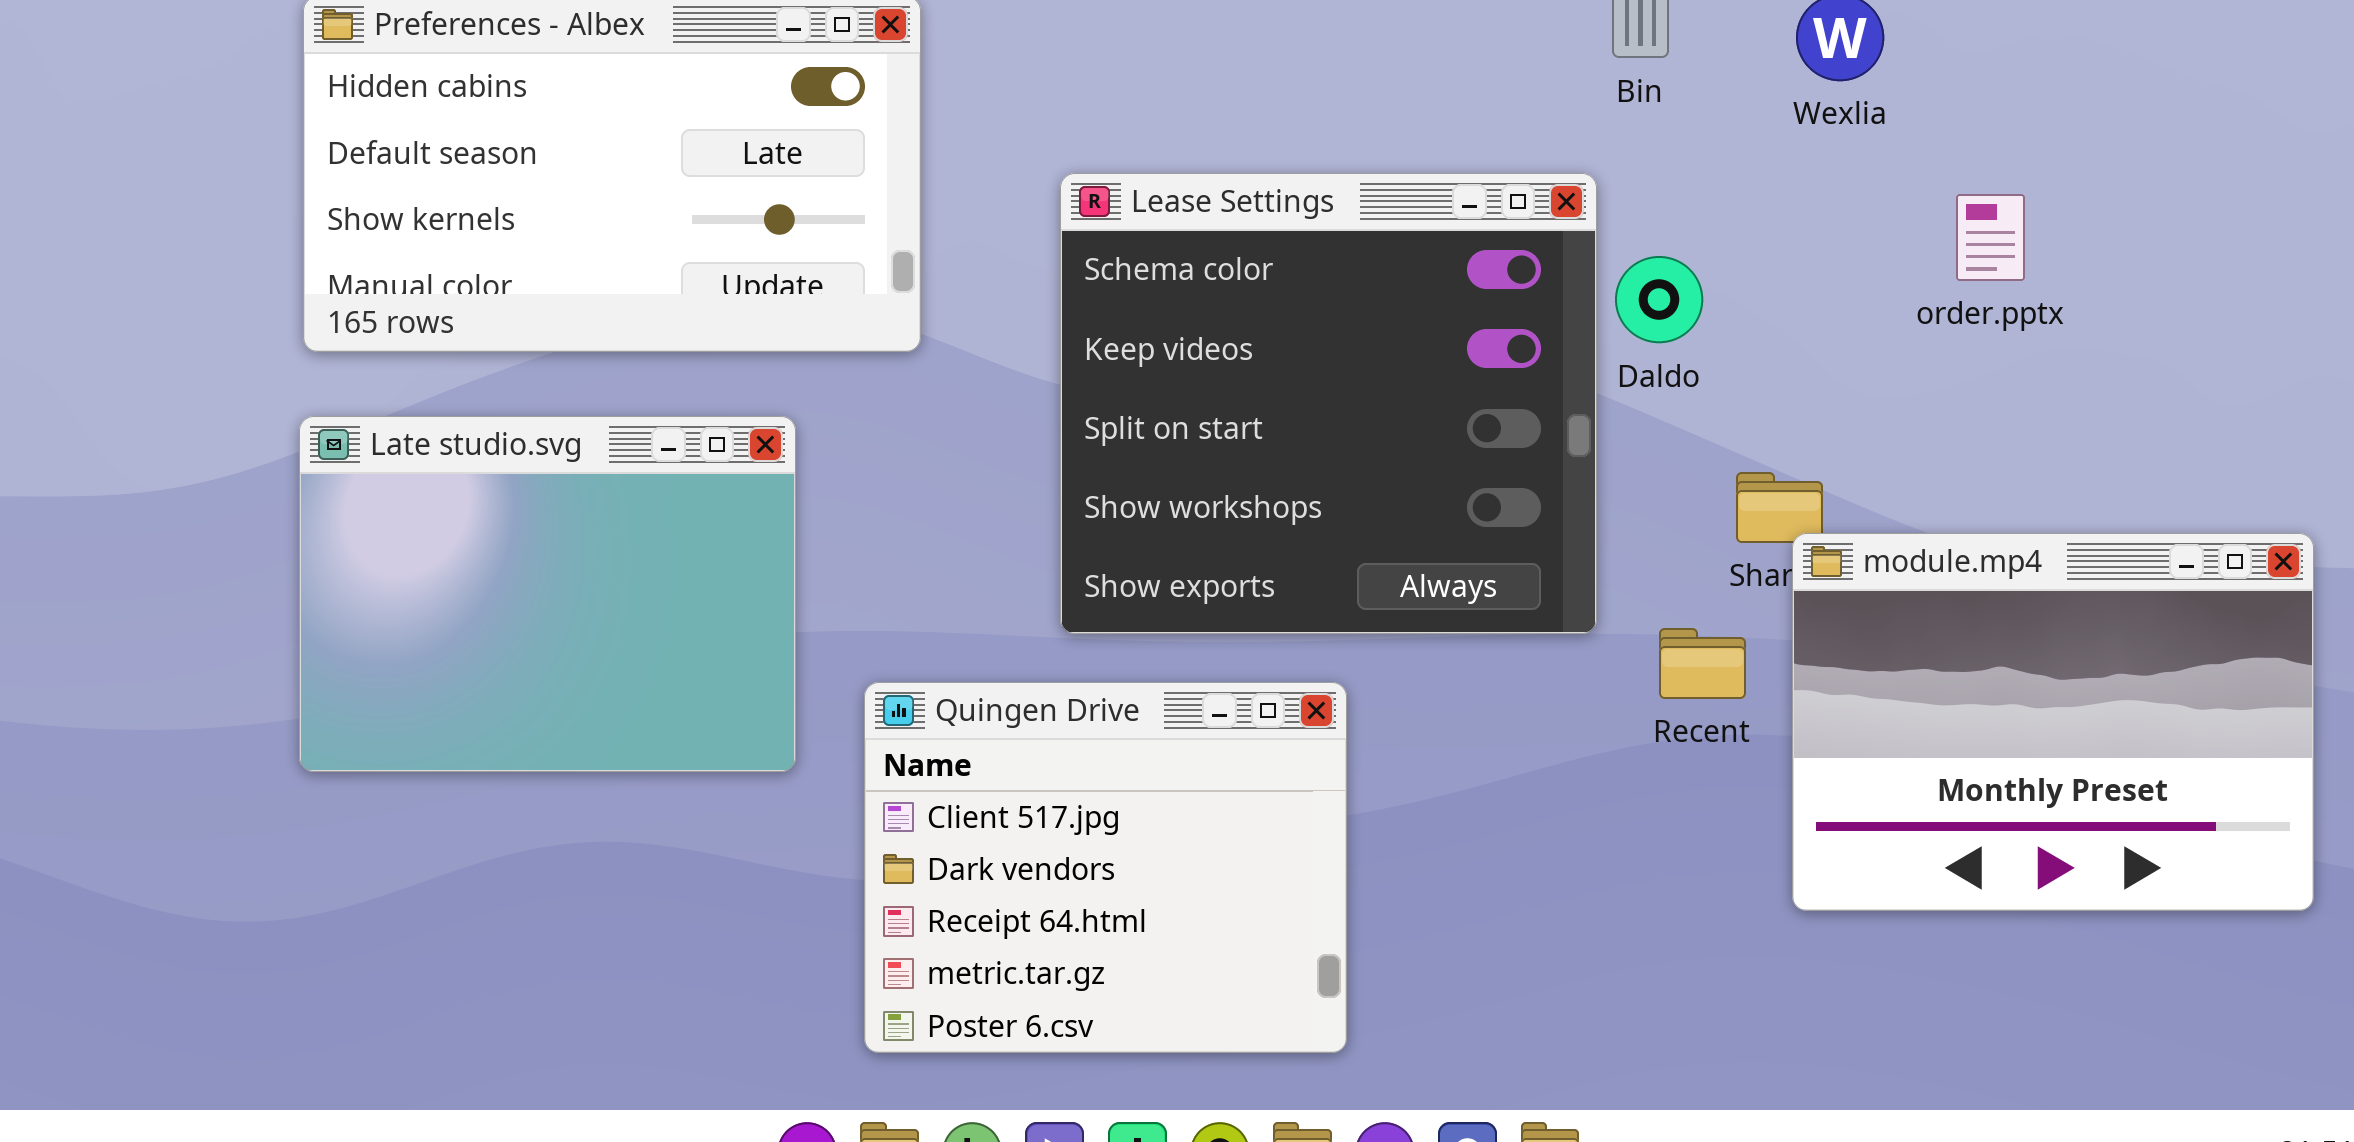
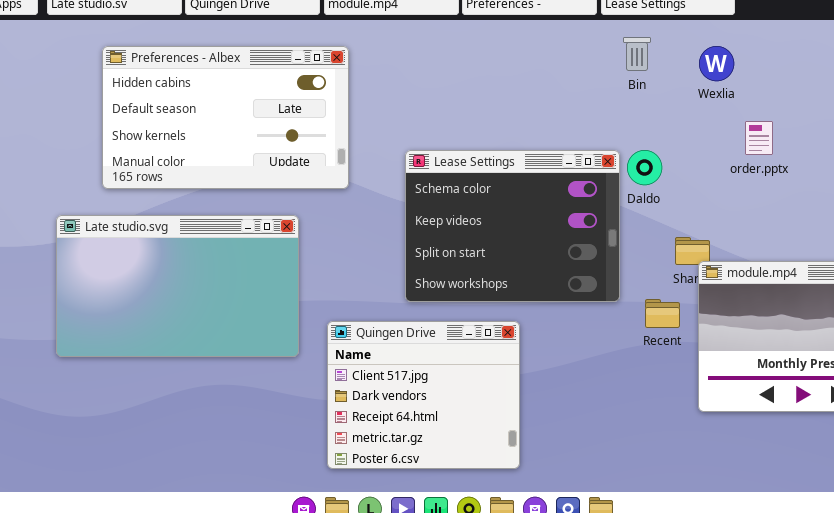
Lease Settings: [1060,173,1597,634] -> [405,150,620,302], resized
order.pptx: [1956,194,2025,281] -> [745,121,773,155], moved
Late studio.svg: [299,416,796,772] -> [56,215,299,357], resized

